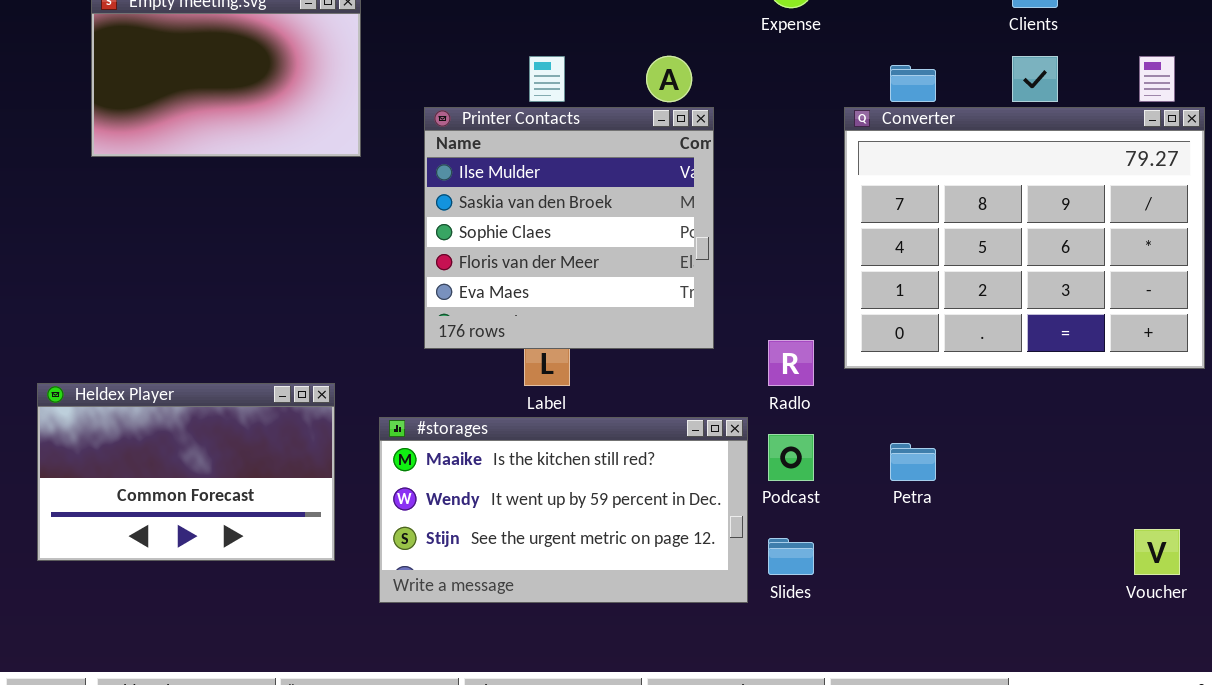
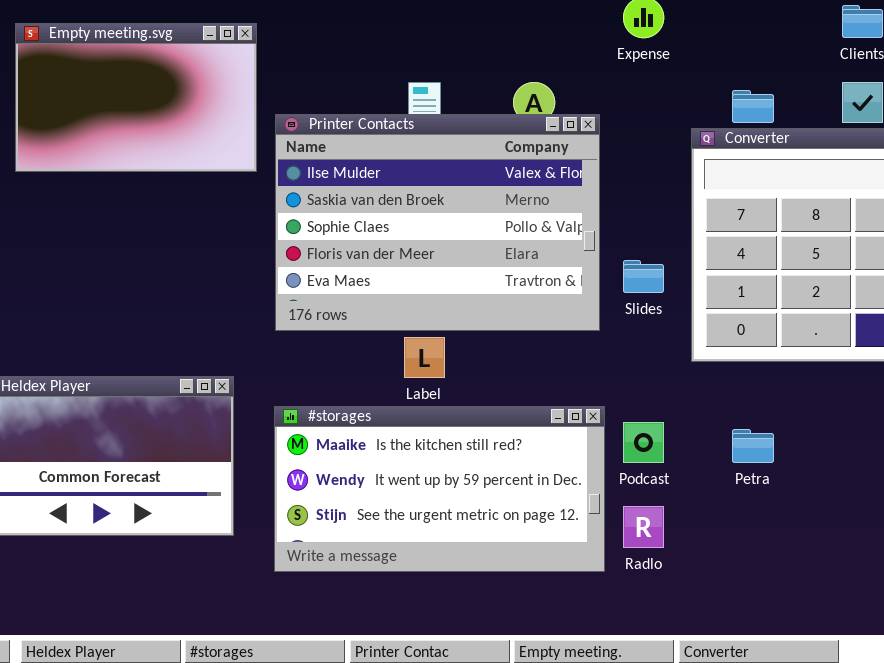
Printer Contacts: [424,107,714,349] -> [275,114,600,331], moved, resized
Radlo: [768,340,814,386] -> [623,506,664,548], moved
Slides: [768,538,814,575] -> [623,260,664,293], moved

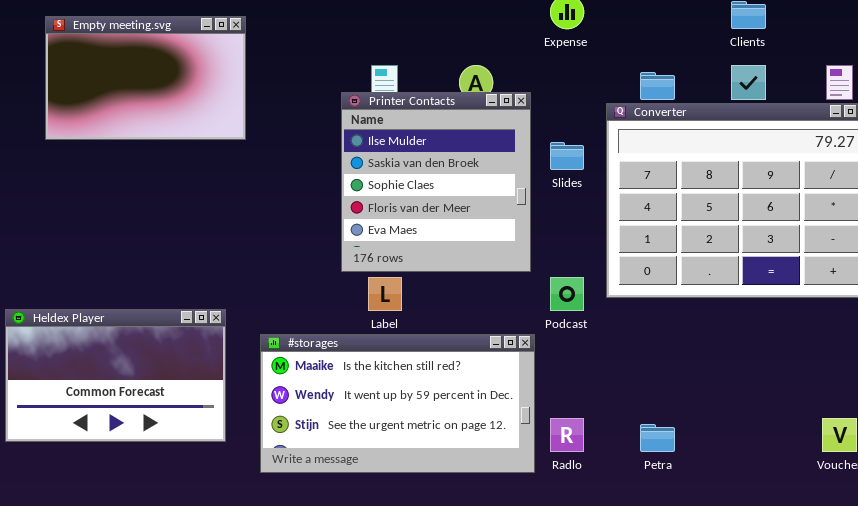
Printer Contacts: [275,114,600,331] -> [341,92,531,272], resized
Slides: [623,260,664,293] -> [550,142,584,170], moved
Podcast: [623,422,664,463] -> [550,277,584,311], moved
Petra: [732,429,774,463] -> [640,424,675,452], moved

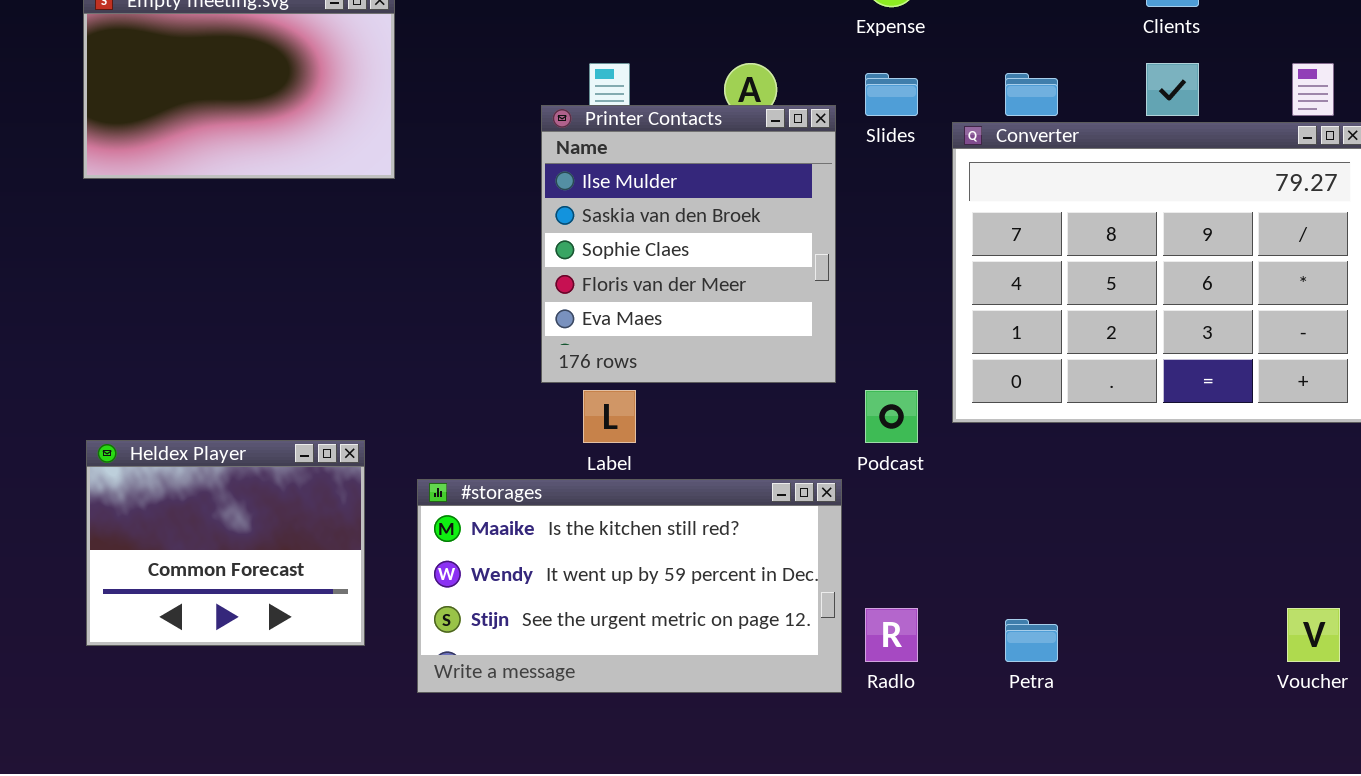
Slides: [550,142,584,170] -> [865,73,918,116], moved
Heldex Player: [5,309,226,442] -> [86,440,365,646], resized

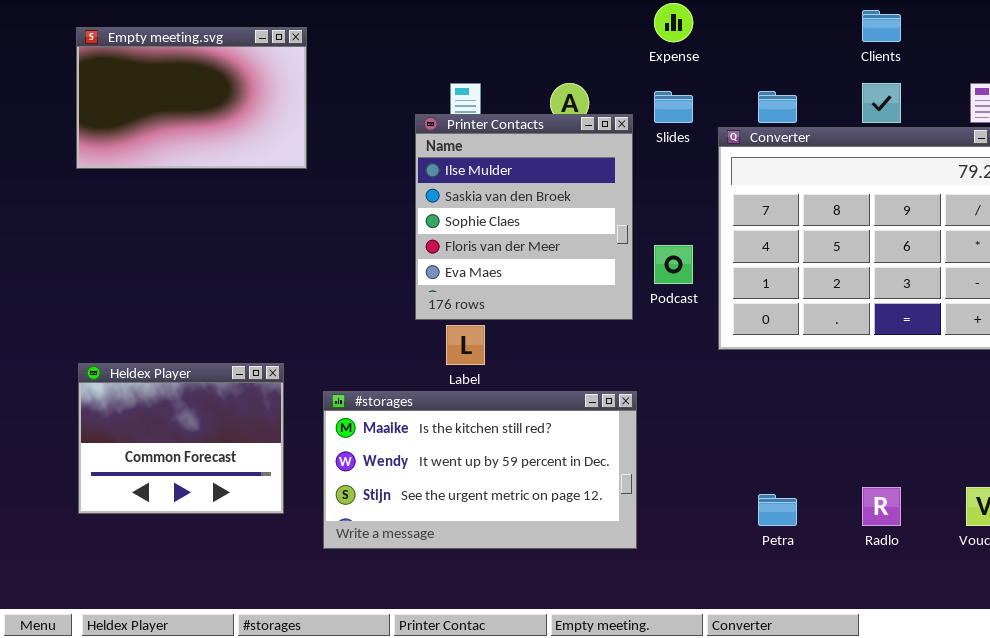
Podcast: [865,390,918,443] -> [654,245,693,284], moved
Radlo: [865,608,918,662] -> [862,487,901,526], moved

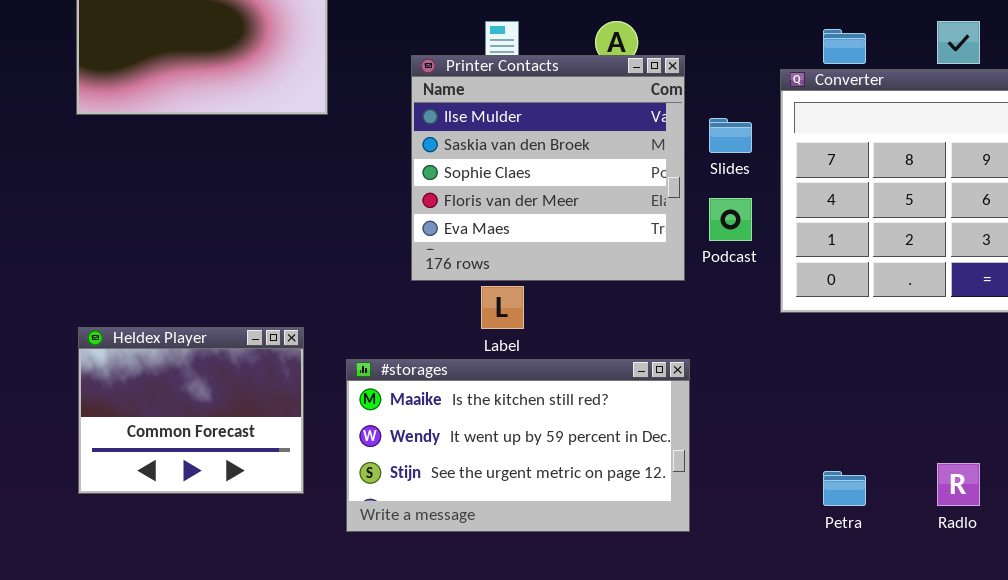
Slides: [654,91,693,123] -> [709,118,752,153], moved
Printer Contacts: [415,114,633,320] -> [411,55,685,281], resized

